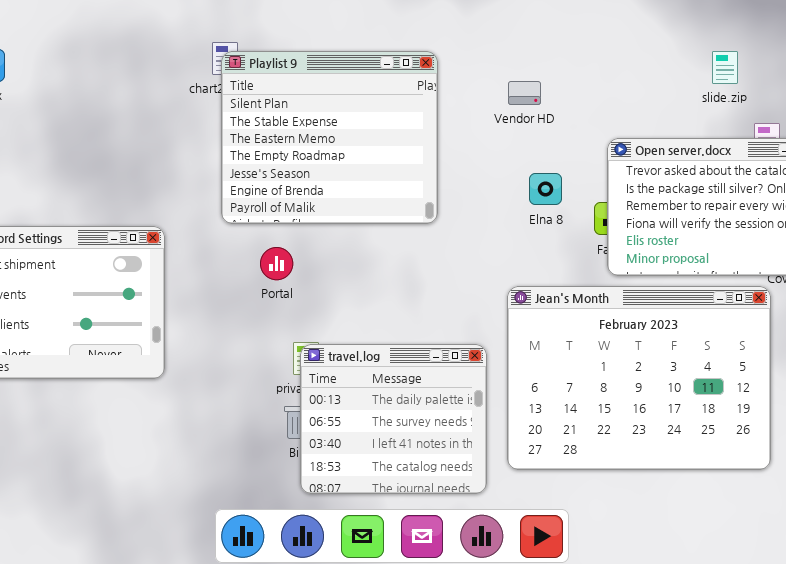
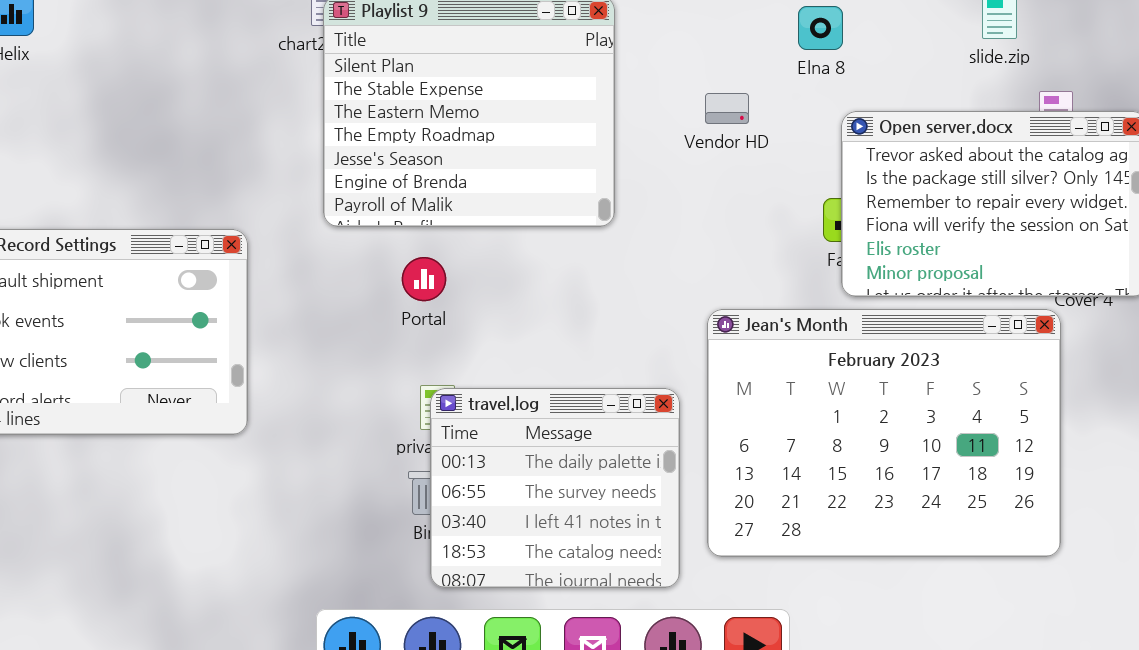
Vendor HD: [508,81,541,105] -> [705,93,749,124], moved
Elna 8: [529,173,562,205] -> [798,6,843,50], moved
Portal: [260,247,293,280] -> [402,257,446,301], moved

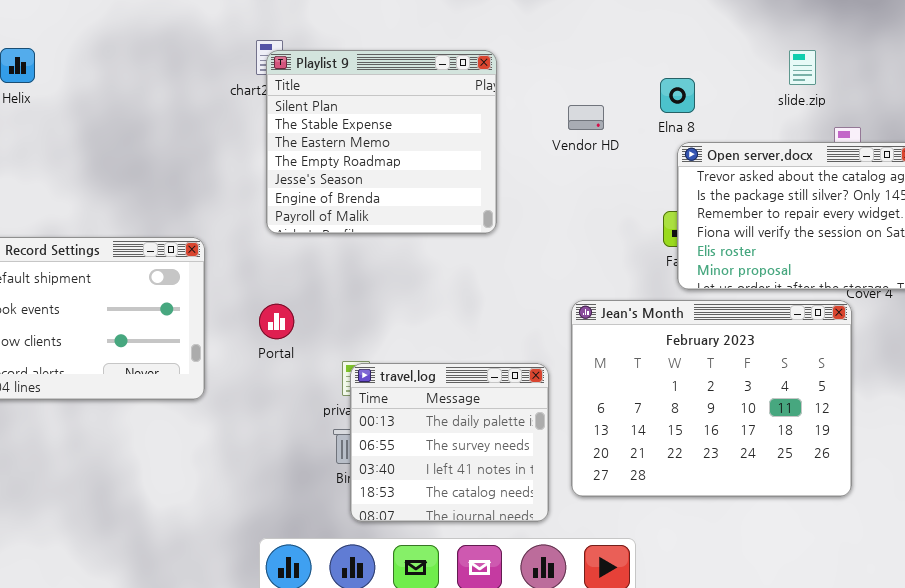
Elna 8: [798,6,843,50] -> [660,78,695,113], moved
Vendor HD: [705,93,749,124] -> [568,105,604,130], moved
Portal: [402,257,446,301] -> [259,304,294,339], moved

